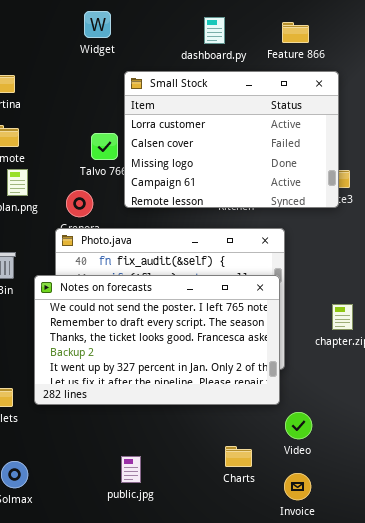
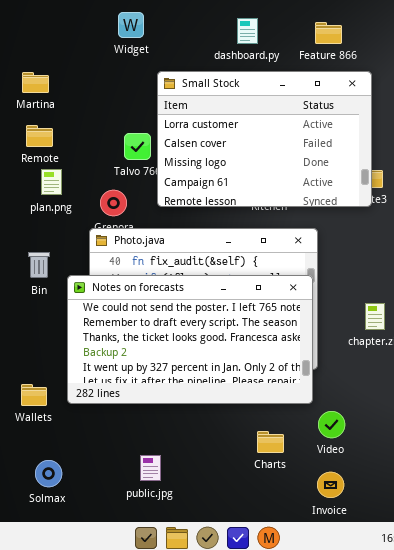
Charts: [225,446,252,467] -> [257,431,284,453], moved
public.jpg: [121,456,141,483] -> [140,455,161,481], moved

